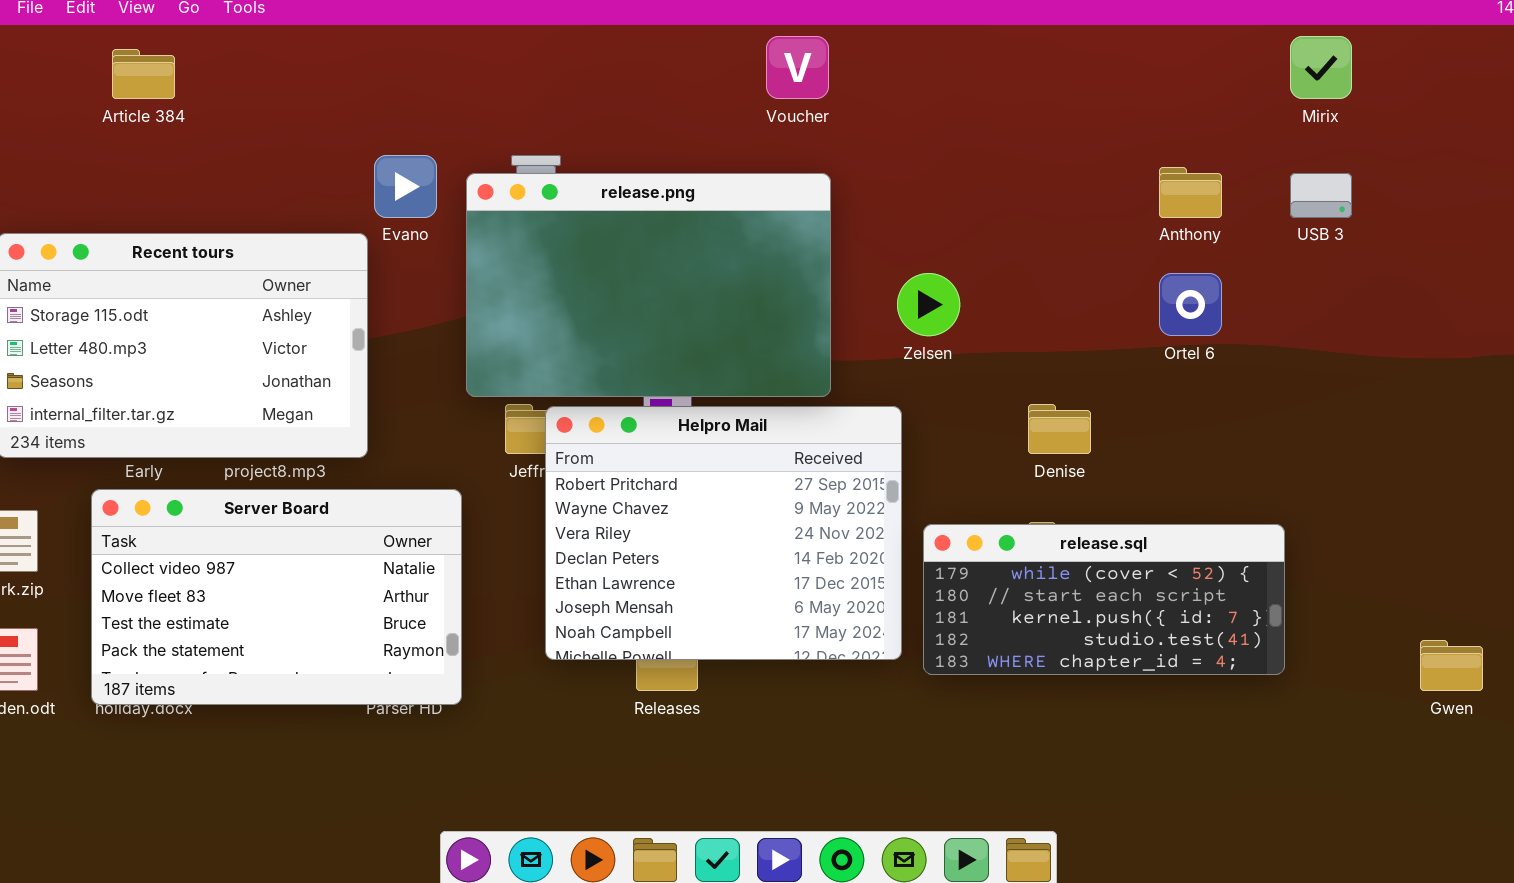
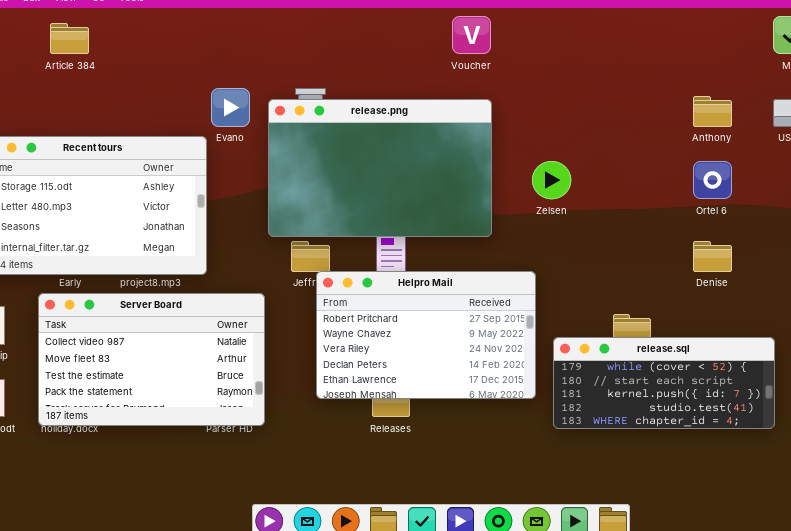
Denise: [1028,404,1091,454] -> [693,241,732,272], moved
Helpro Mail: [545,406,902,660] -> [316,271,536,399], resized
release.sql: [923,524,1285,675] -> [553,337,775,429], moved

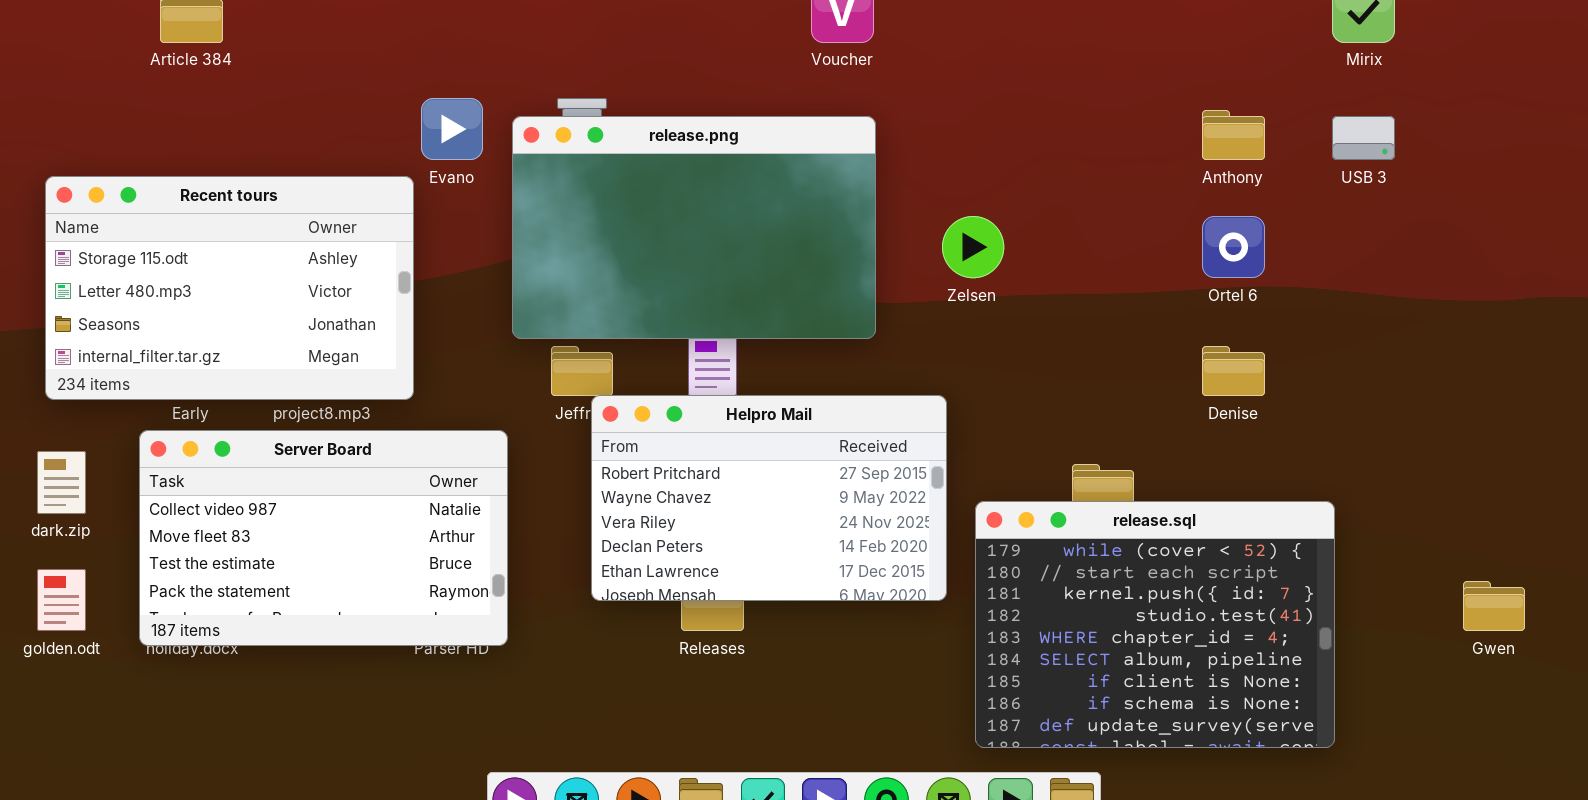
release.sql: [553,337,775,429] -> [975,501,1335,748], resized

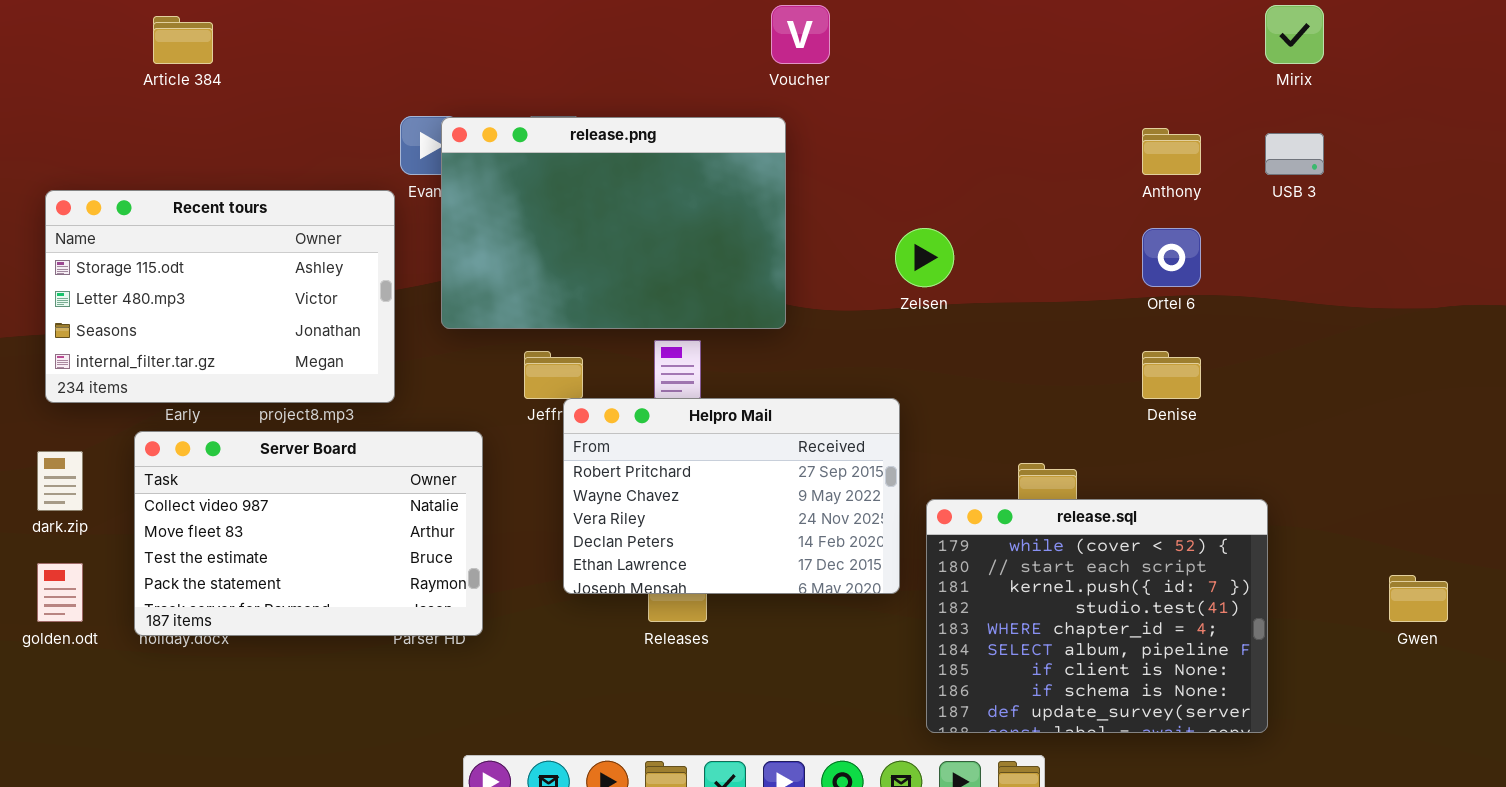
release.png: [512,116,876,339] -> [441,117,786,329], moved

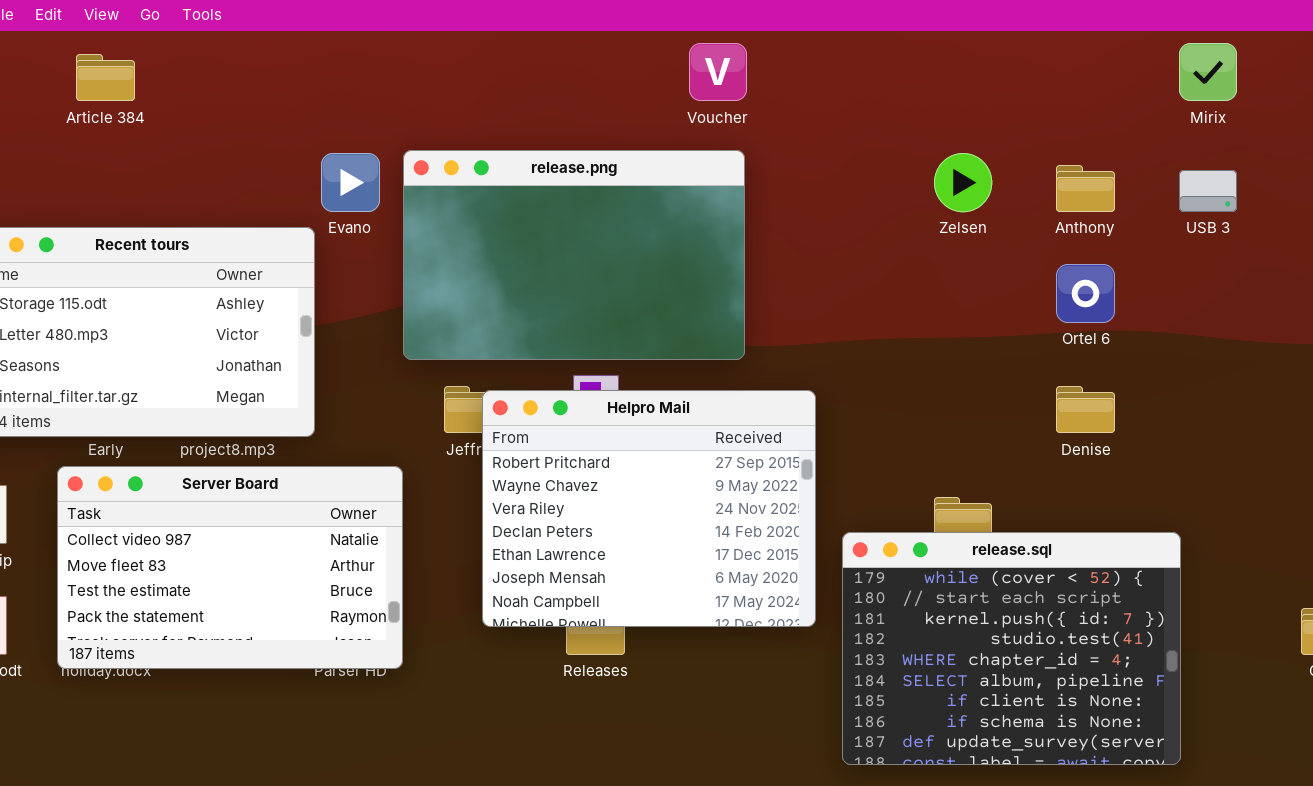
release.png: [441,117,786,329] -> [403,150,745,360], moved
Zelsen: [895,228,954,287] -> [934,153,992,212], moved
Helpro Mail: [563,398,900,594] -> [482,390,816,627], resized

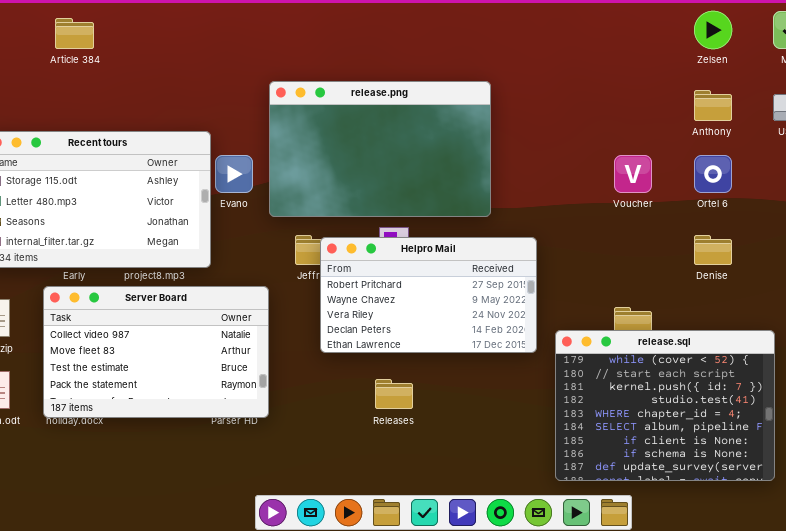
Voucher: [689,43,747,101] -> [614,155,652,193], moved
Evano: [321,153,380,212] -> [215,155,253,193], moved
Zelsen: [934,153,992,212] -> [694,11,732,49], moved
Helpro Mail: [482,390,816,627] -> [320,237,537,353], resized

